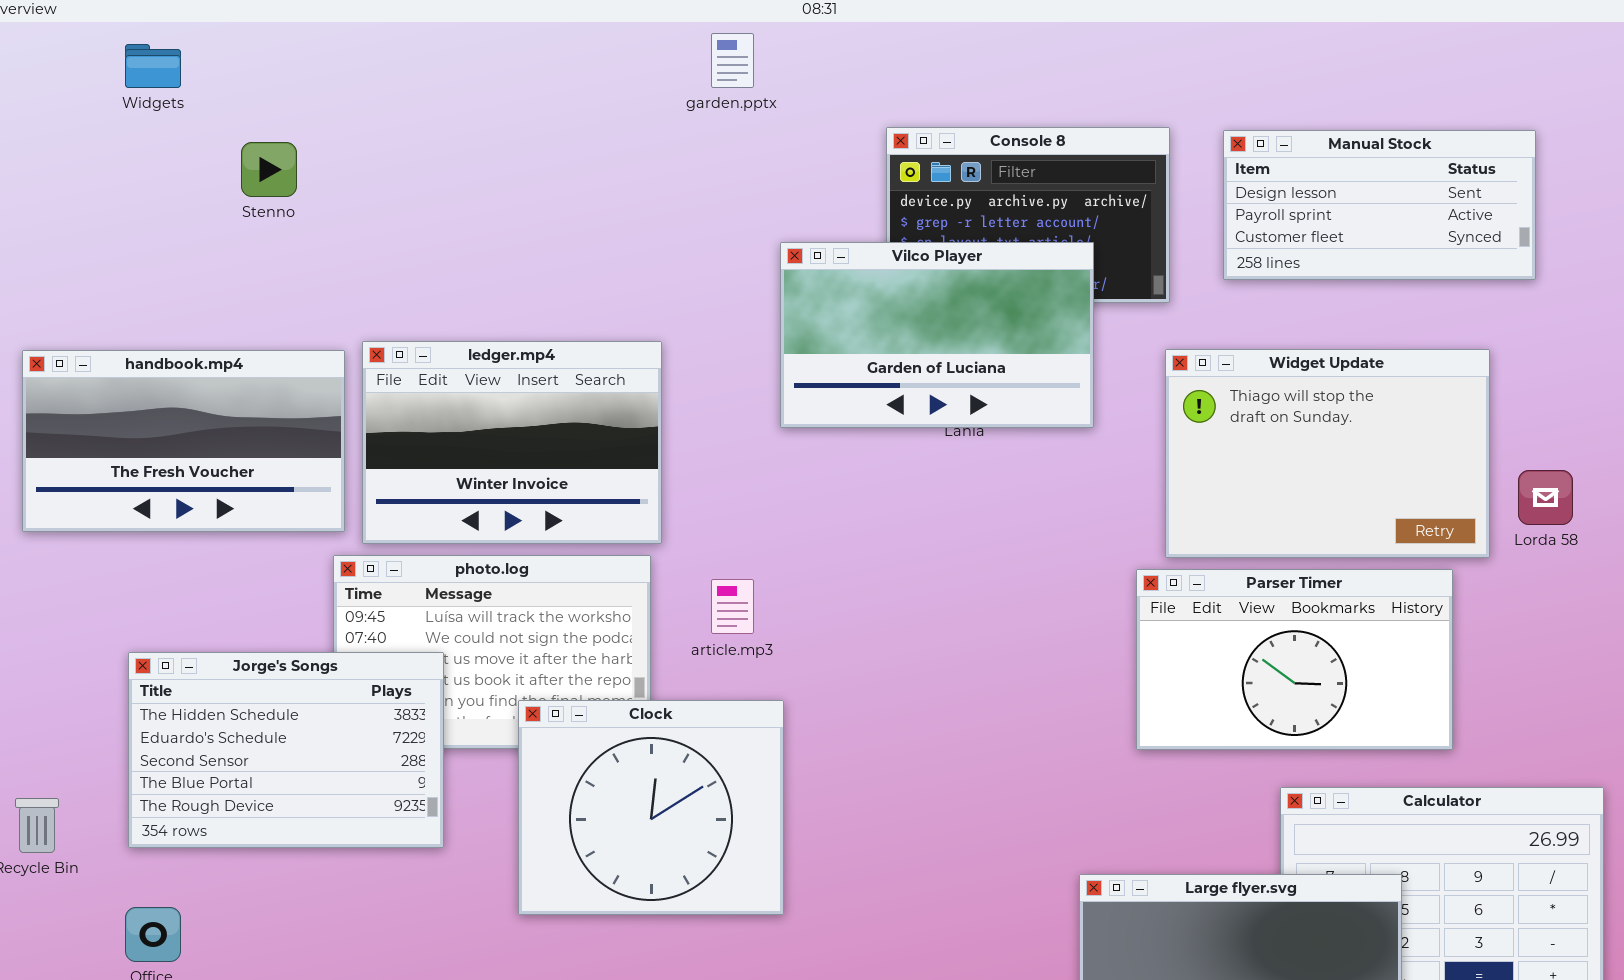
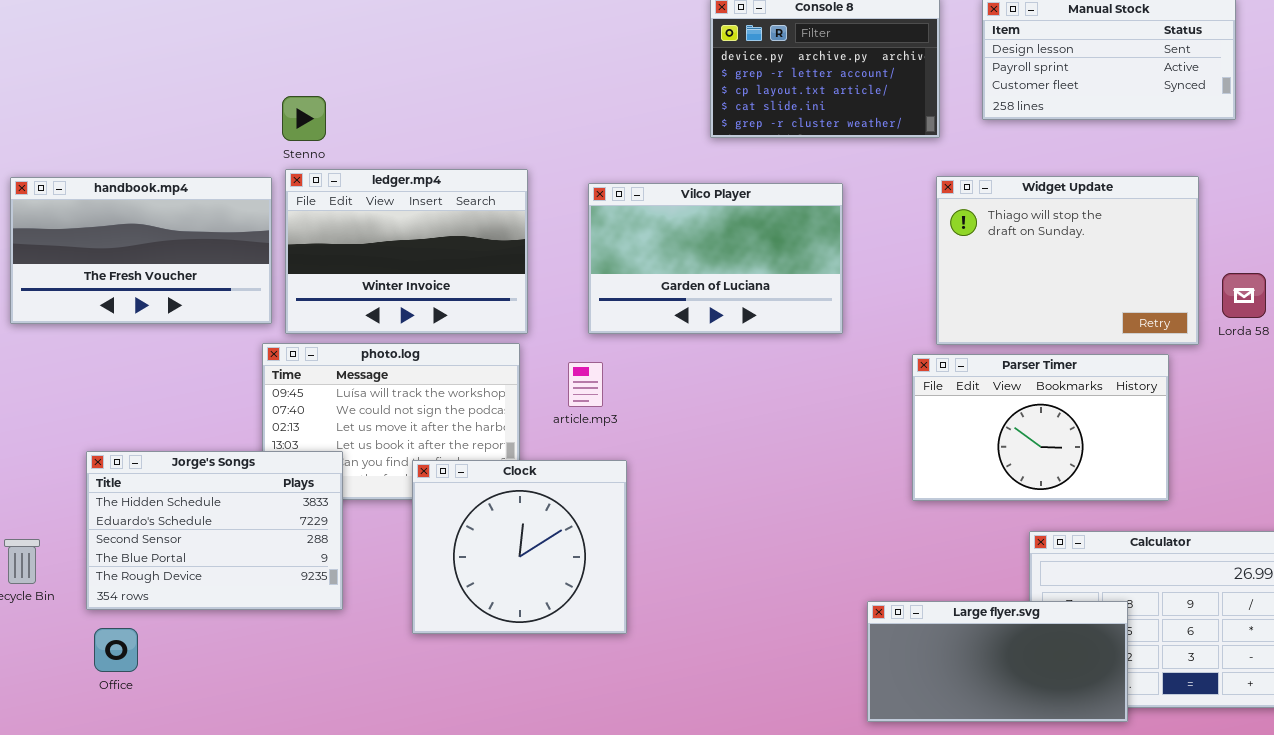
Stenno: [241,142,297,197] -> [282,96,326,141], moved
Vilco Player: [780,242,1094,428] -> [588,183,843,334], moved
Jorge's Songs: [128,652,444,848] -> [86,451,343,610], moved

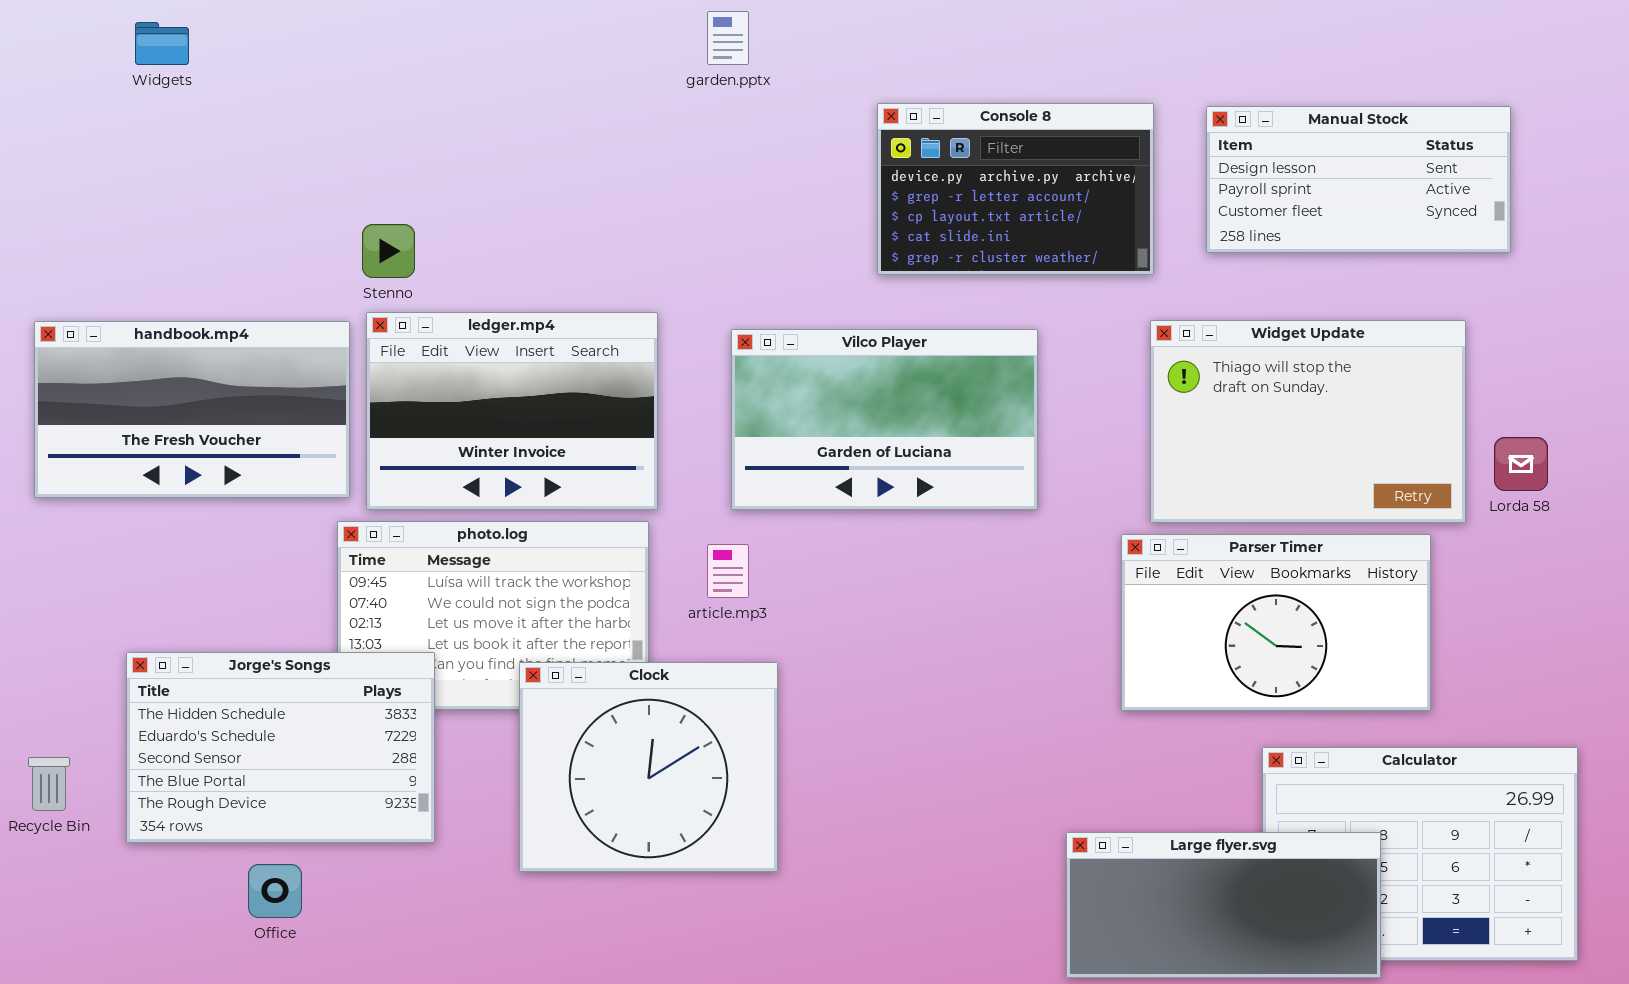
Office: [94,628,138,672] -> [248,864,302,918], moved

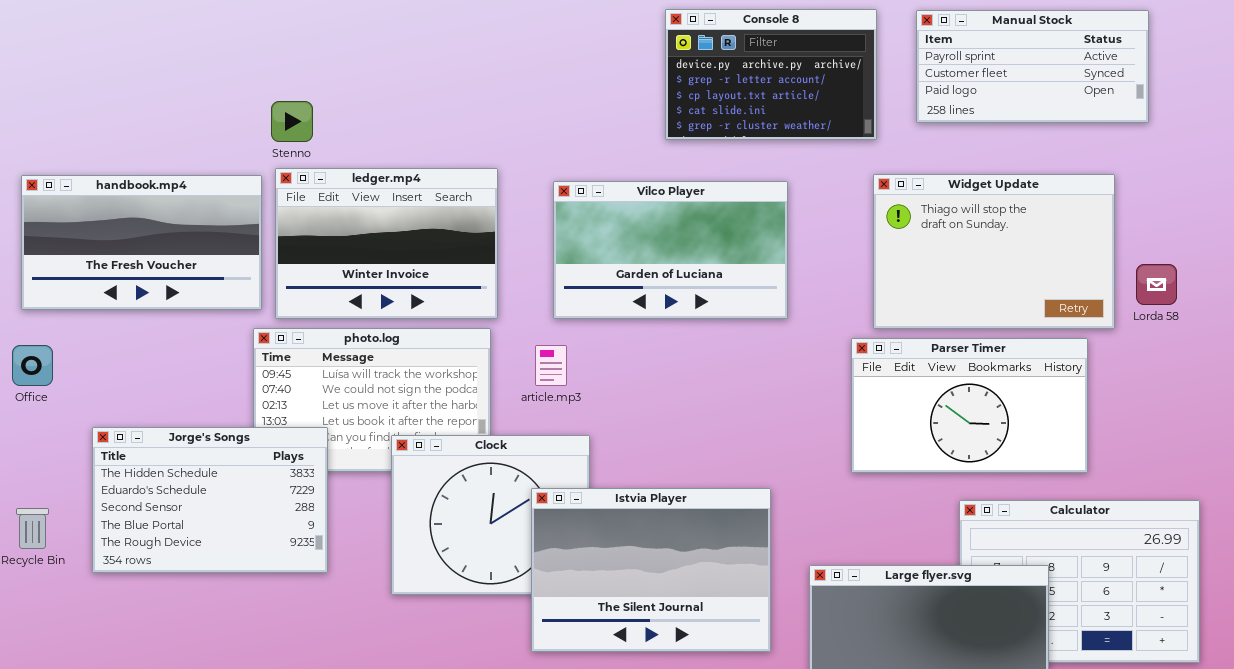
Manual Stock: [1206,106,1511,253] -> [916,10,1149,123], scrolled down 1 row
Istvia Player: none -> [531,488,771,652], opened
Office: [248,864,302,918] -> [12,345,53,386], moved

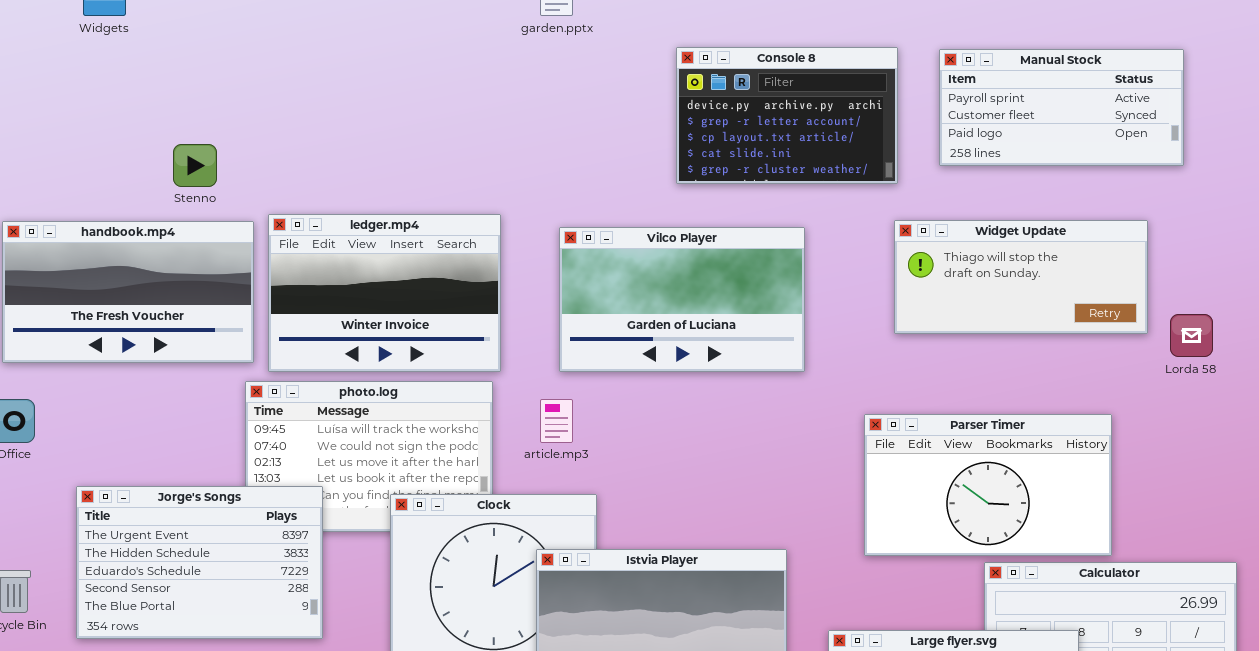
Stenno: [271,101,313,142] -> [173,144,217,187], moved
Widget Update: [873,174,1115,329] -> [894,220,1148,334], resized
Parser Timer: [851,338,1088,473] -> [864,414,1112,556], moved
Jorge's Songs: [92,427,328,573] -> [76,486,323,639], scrolled up 1 row

